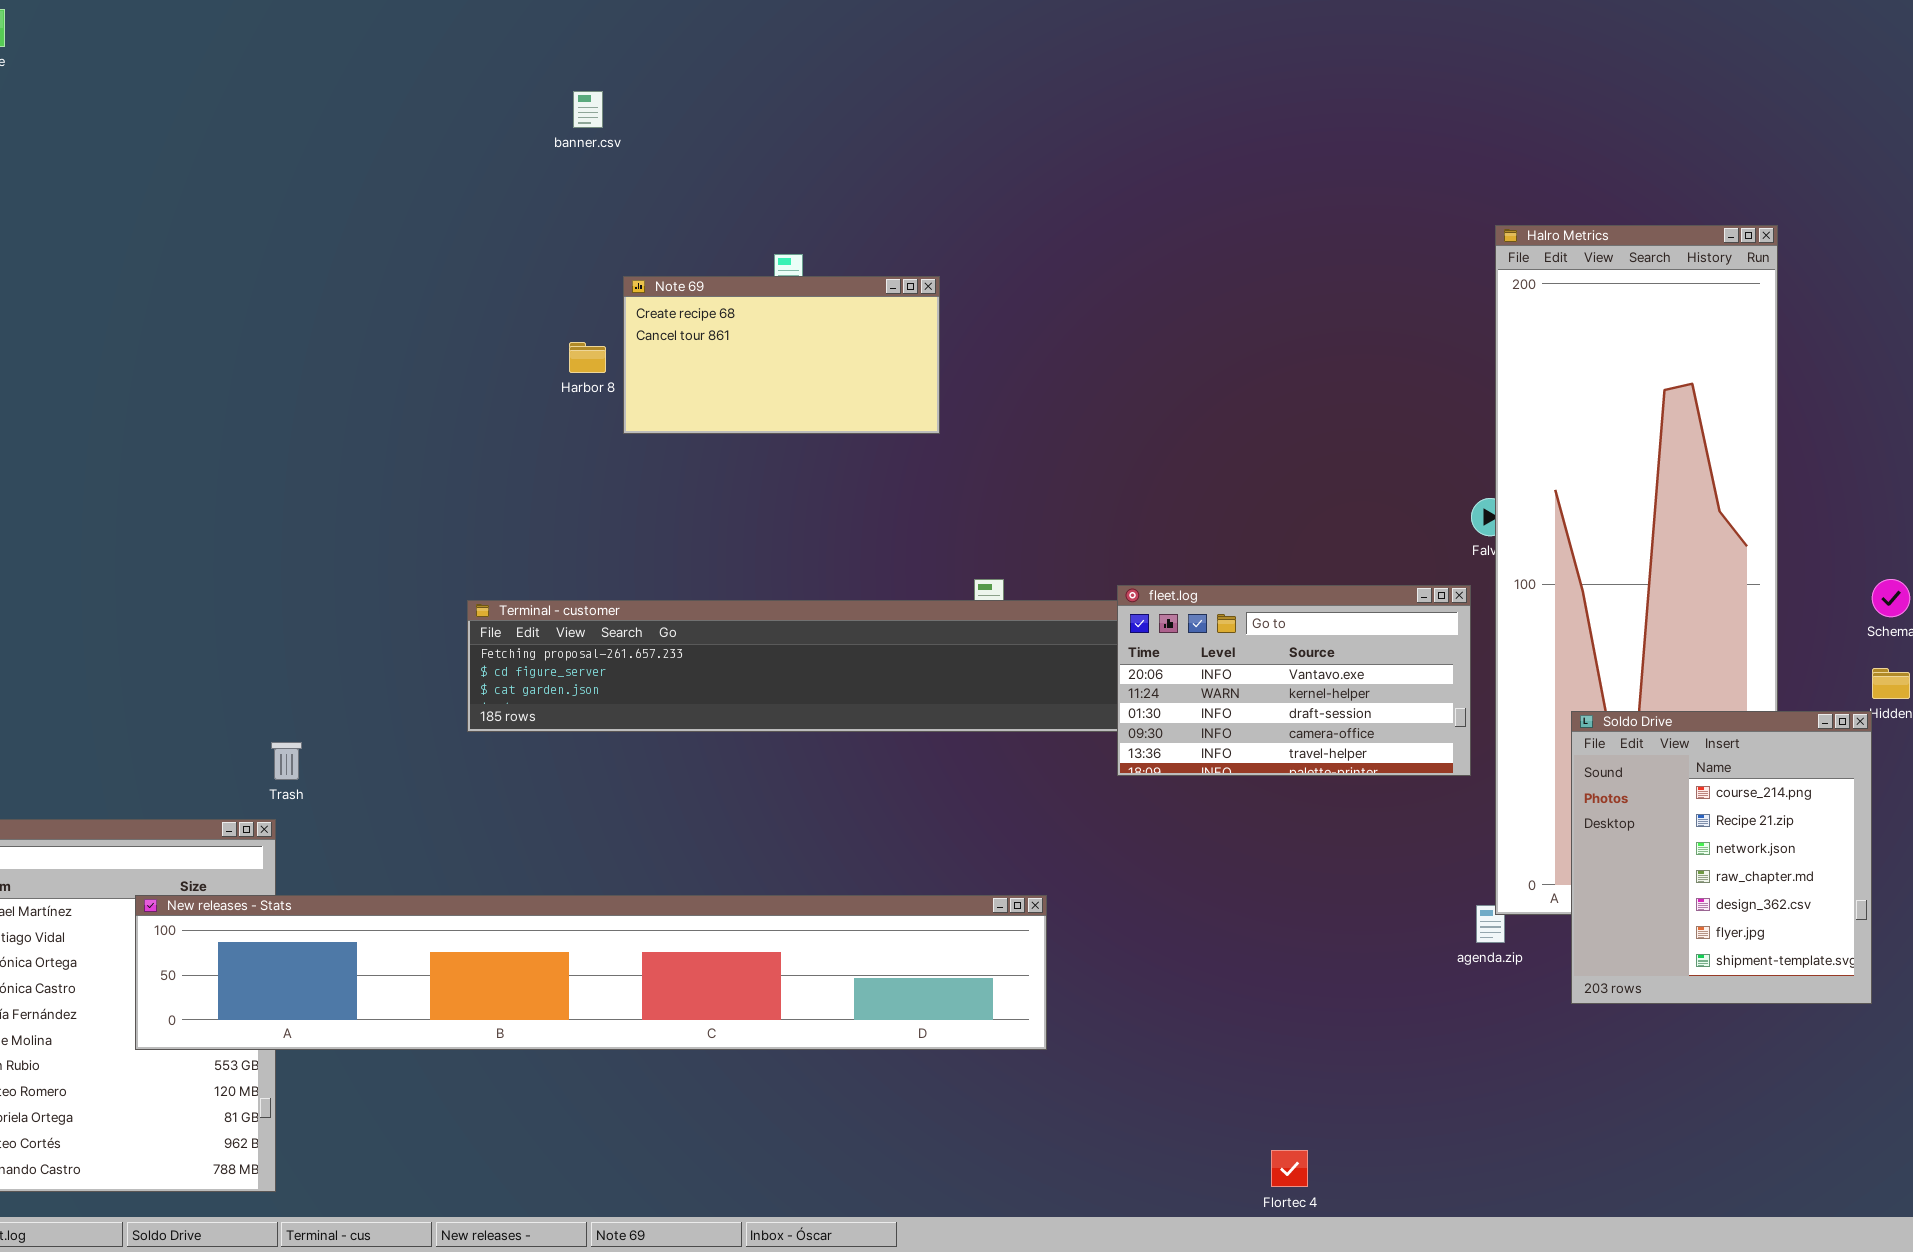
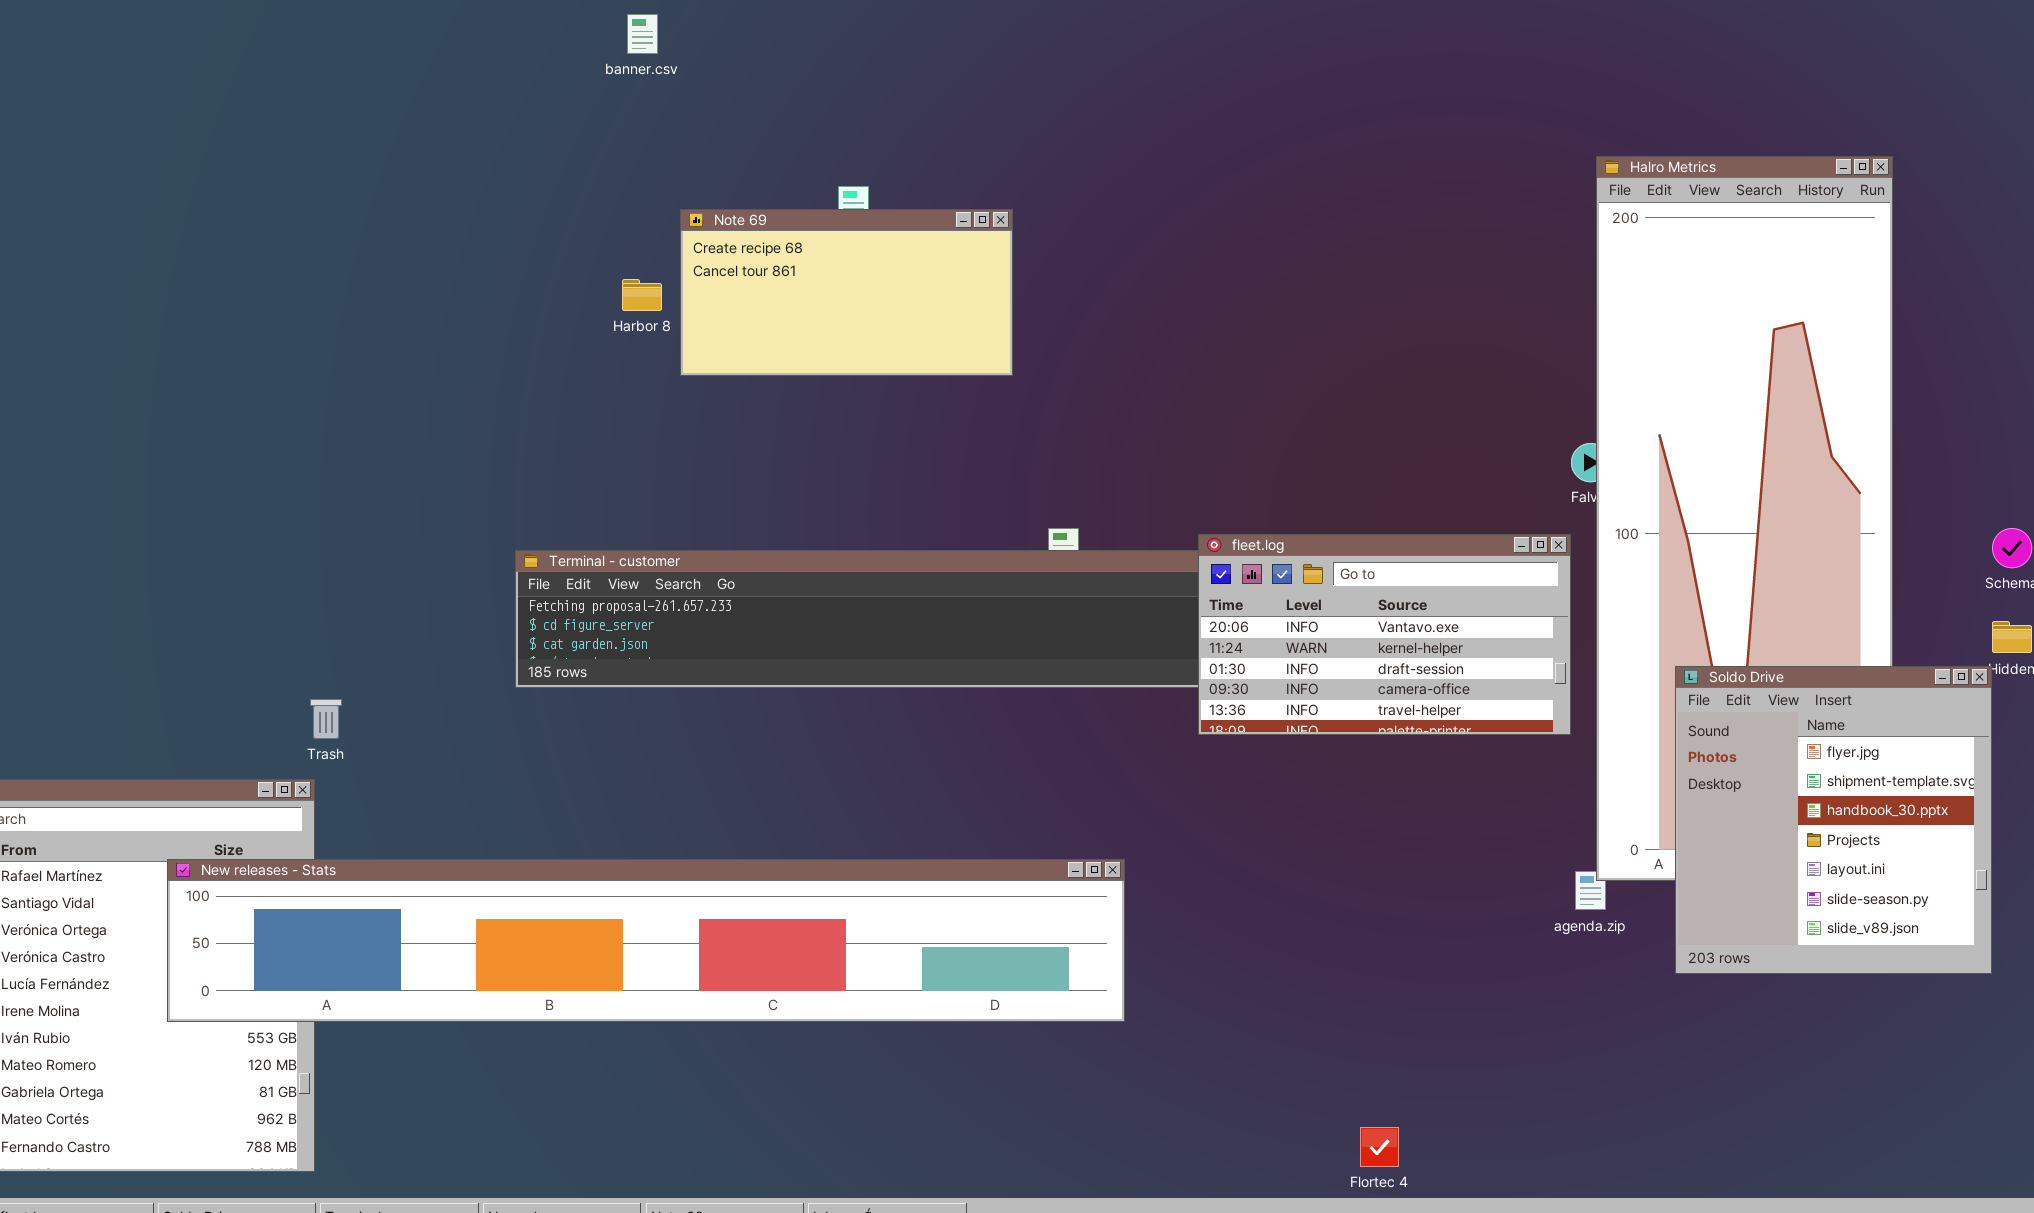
Soldo Drive: [1571,711,1872,1004] -> [1675,666,1992,974], scrolled down 5 rows

